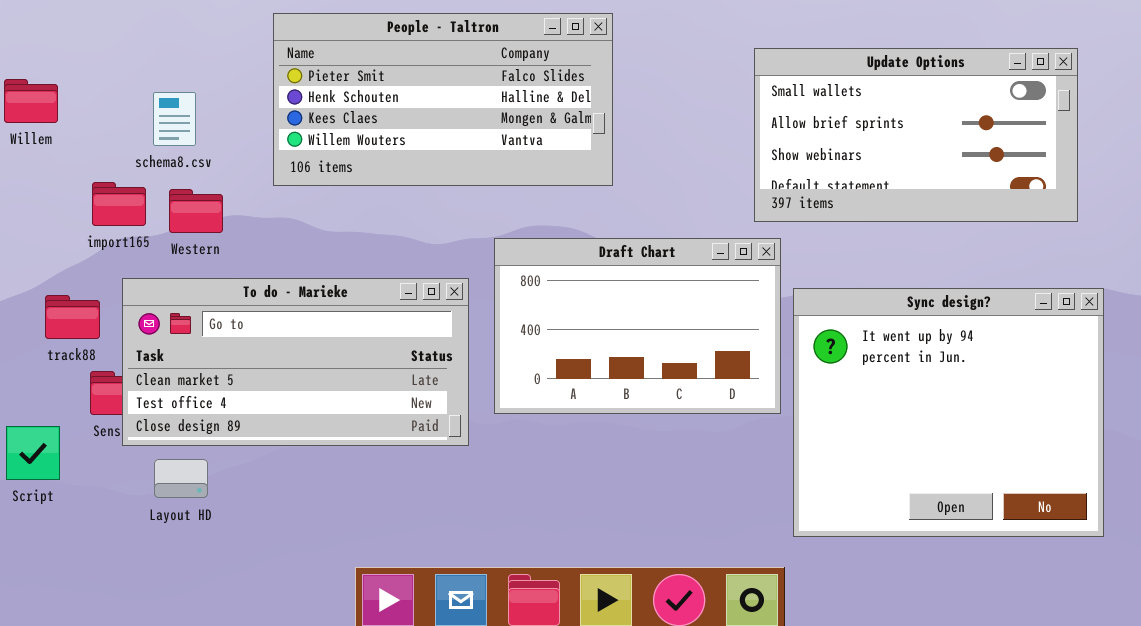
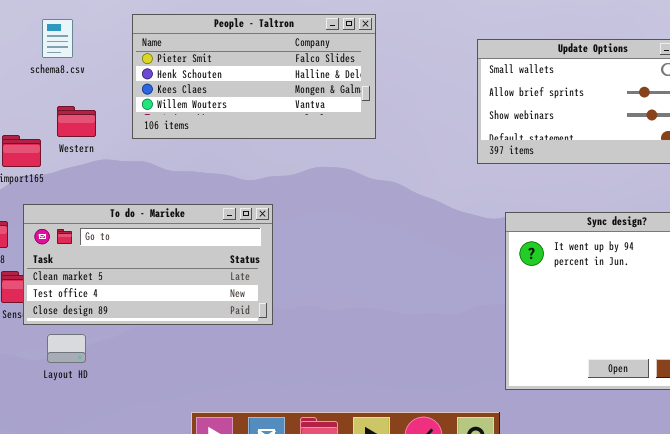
schema8.csv: [153,92,196,146] -> [42,19,73,58], moved
Western: [169,189,223,233] -> [57,106,96,137], moved
Draft Chart: [494,238,781,414] -> none, closed

